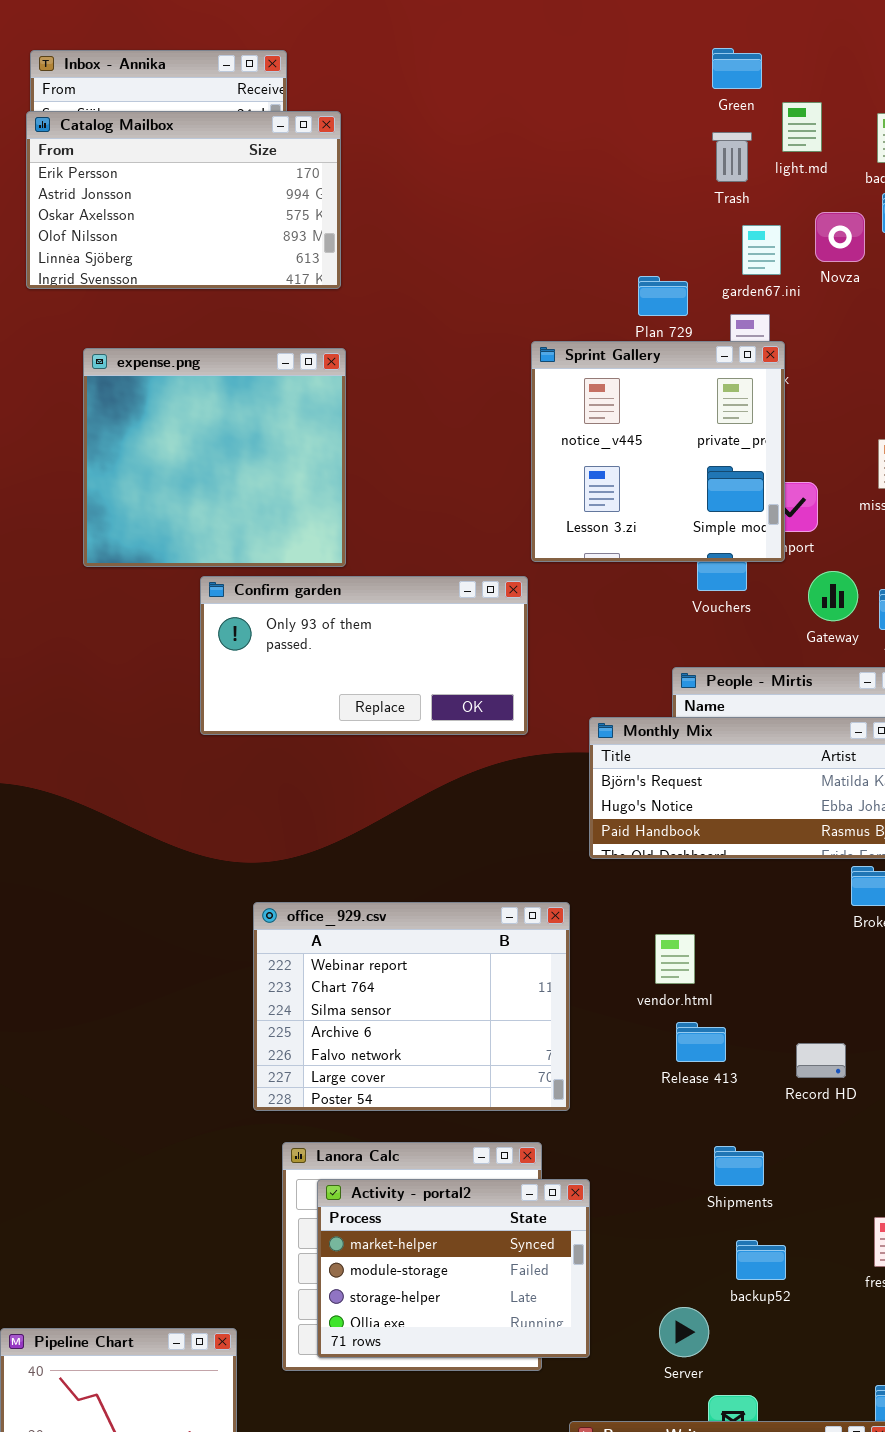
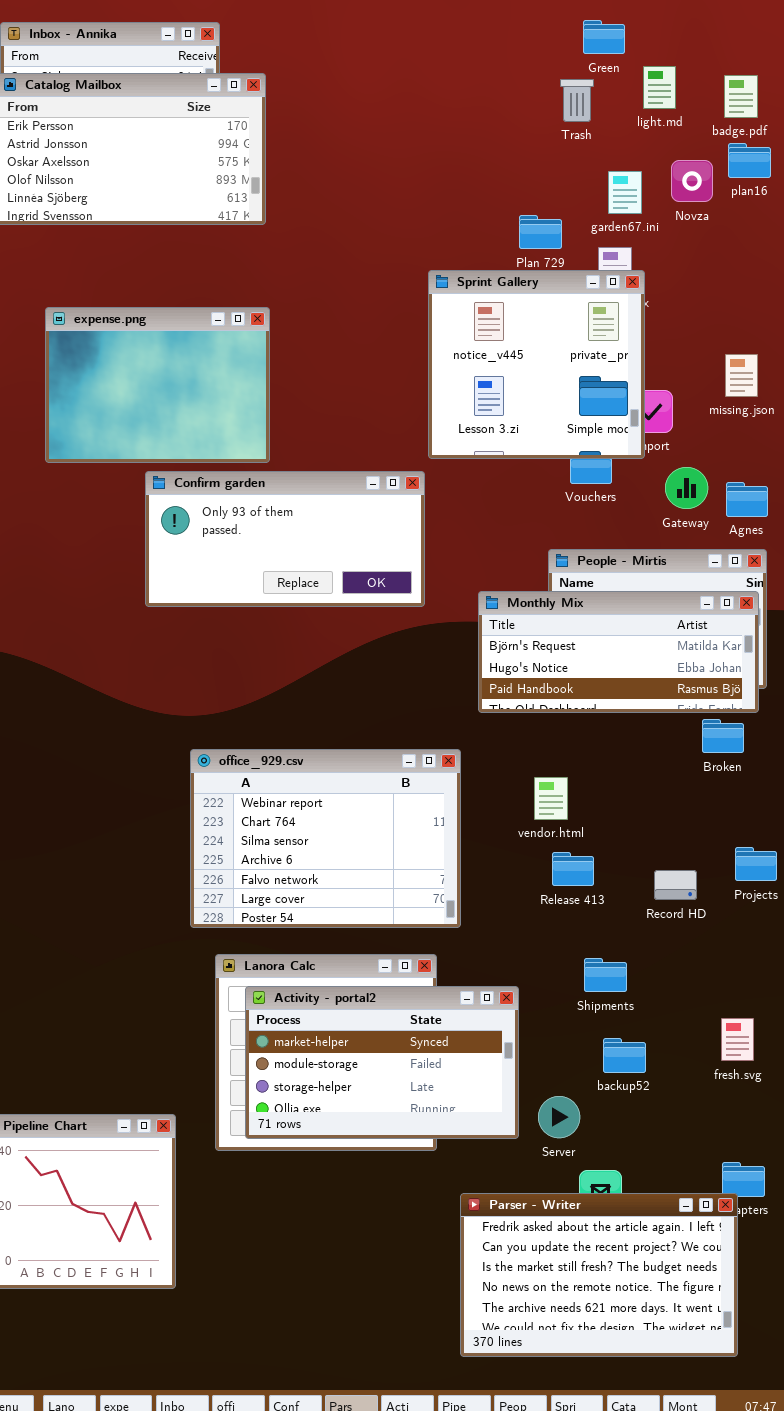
Trash: [712,132,752,182] -> [560,79,594,122], moved
expense.png: [83,348,346,567] -> [45,307,270,463], resized
Activity - portal2: [317,1179,590,1358] -> [245,986,519,1139], resized

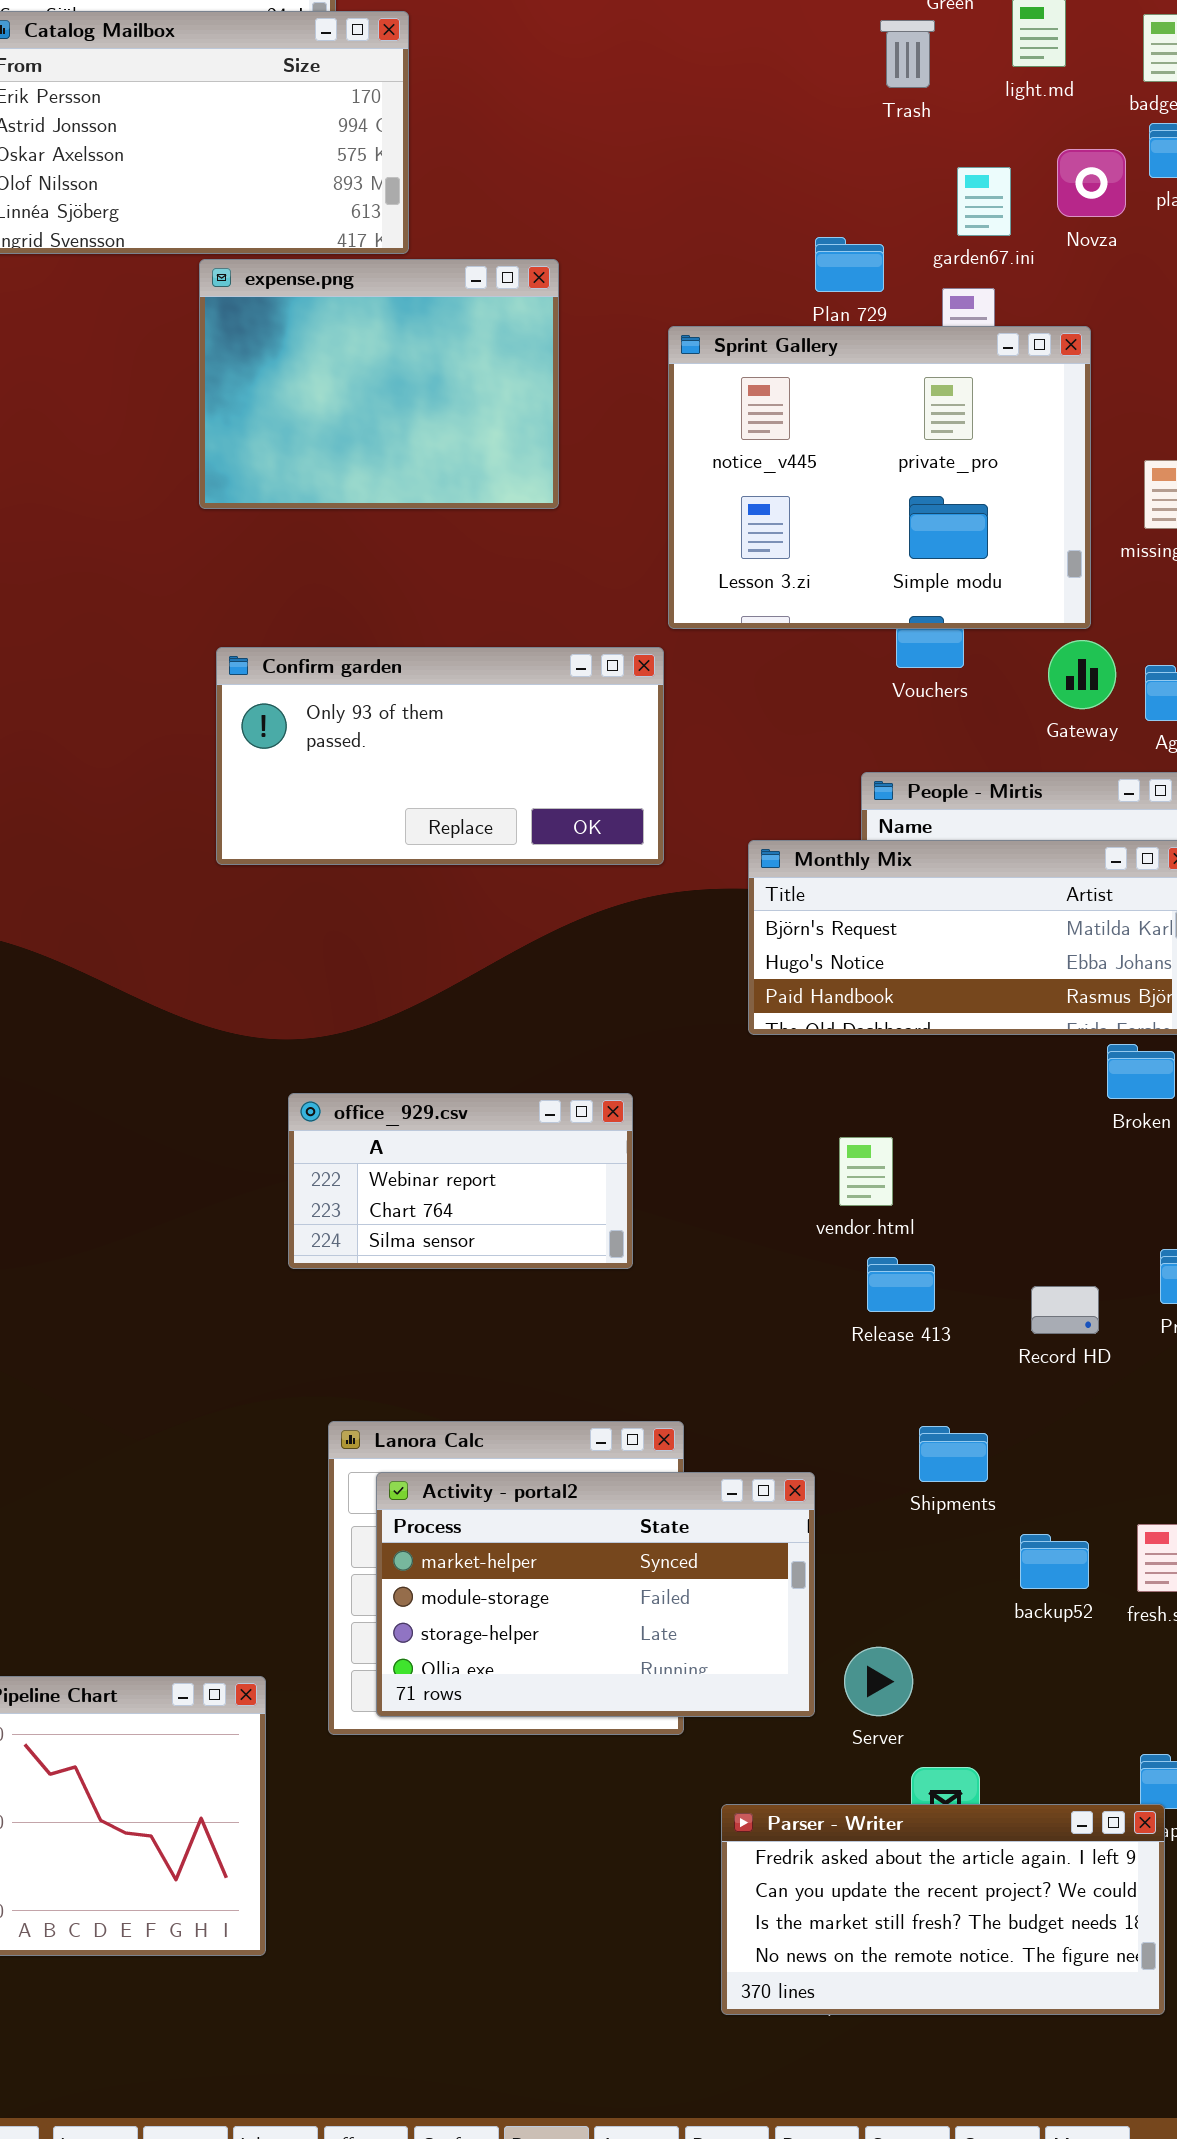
Sprint Gallery: [428,270,645,459] -> [668,326,1091,629], resized
expense.png: [45,307,270,463] -> [199,259,559,509], moved
office_929.csv: [190,749,461,928] -> [288,1093,633,1269], resized
backup52: [603,1038,646,1073] -> [1020,1534,1089,1589], moved
Parser - Writer: [460,1193,738,1357] -> [721,1804,1165,2015], resized

